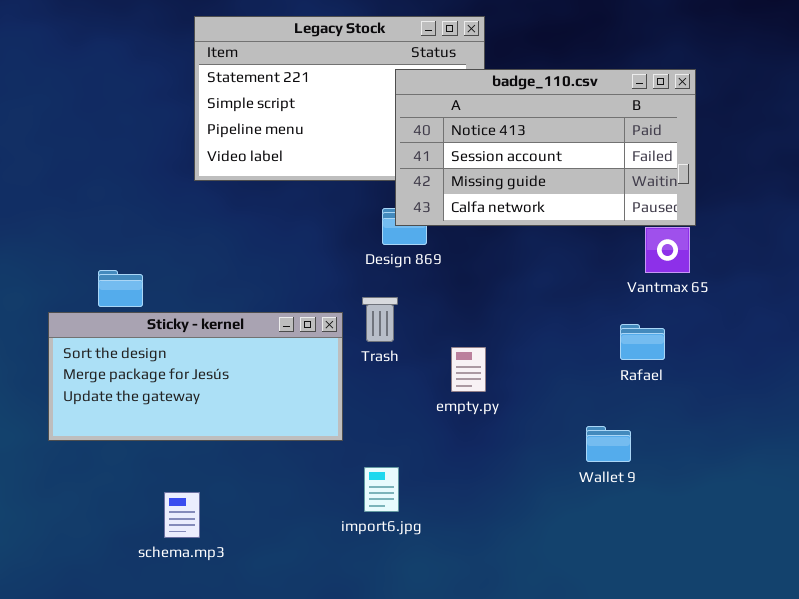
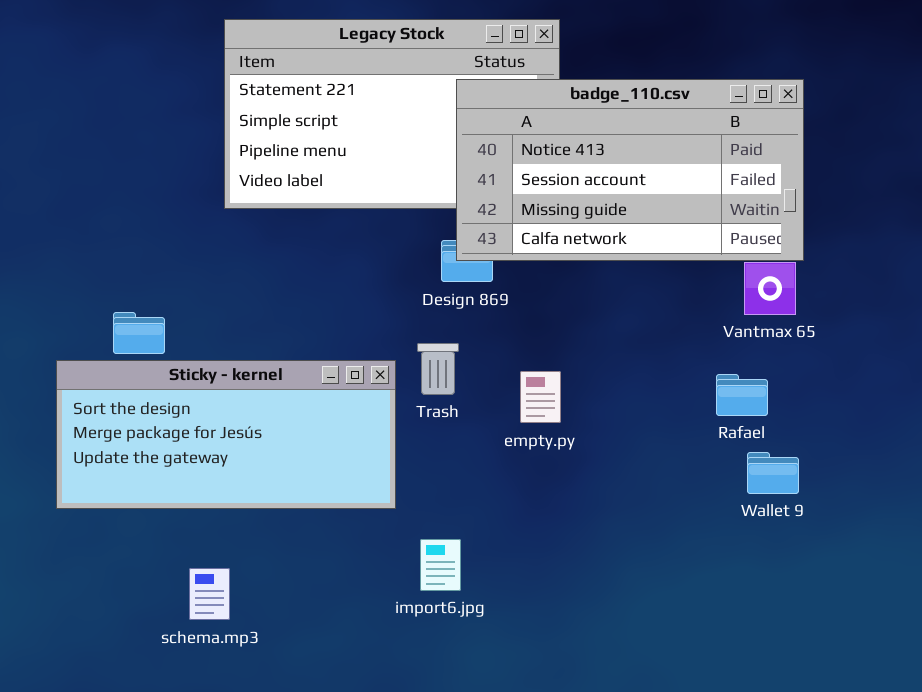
empty.py: [451,347,486,392] -> [520,371,561,423], moved
Wallet 9: [586,426,631,462] -> [747,452,799,494], moved

